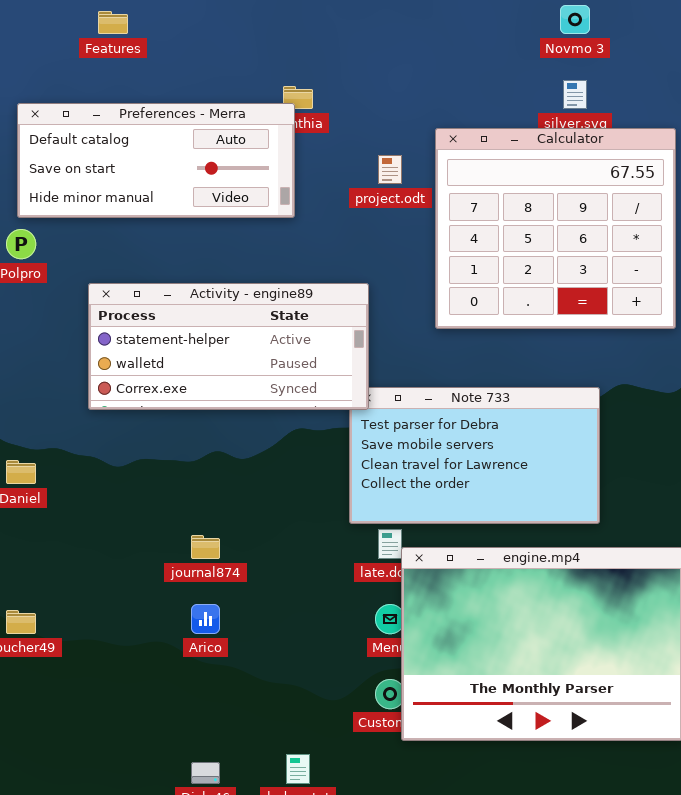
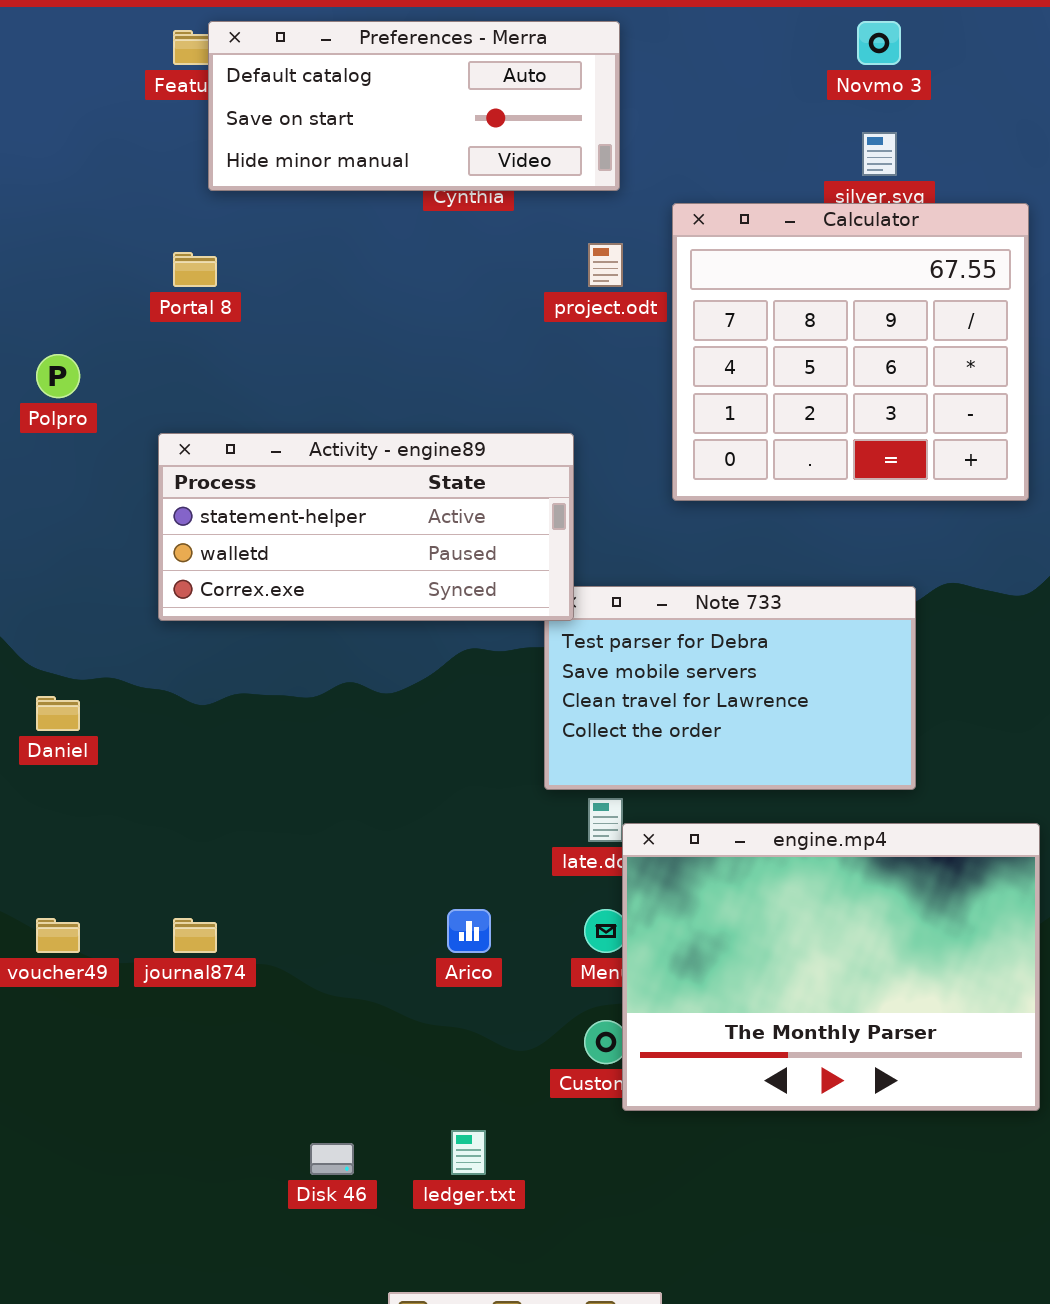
Preferences - Merra: [17,103,295,218] -> [208,21,620,191], moved
journal874: [191,535,220,559] -> [173,918,217,953], moved
Arico: [191,604,220,634] -> [447,909,491,953], moved

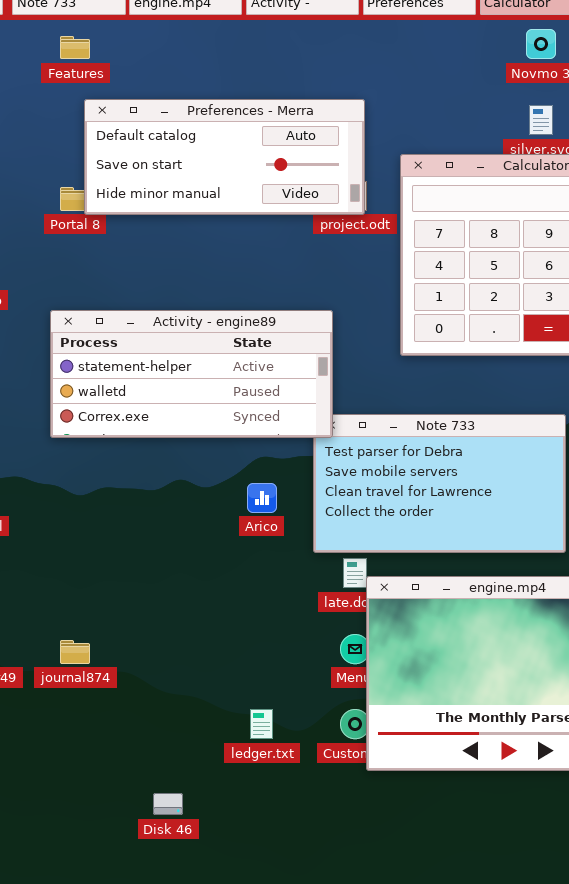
Preferences - Merra: [208,21,620,191] -> [84,99,365,215], moved
Arico: [447,909,491,953] -> [247,483,277,513], moved
ledger.txt: [451,1130,486,1175] -> [250,709,273,739], moved

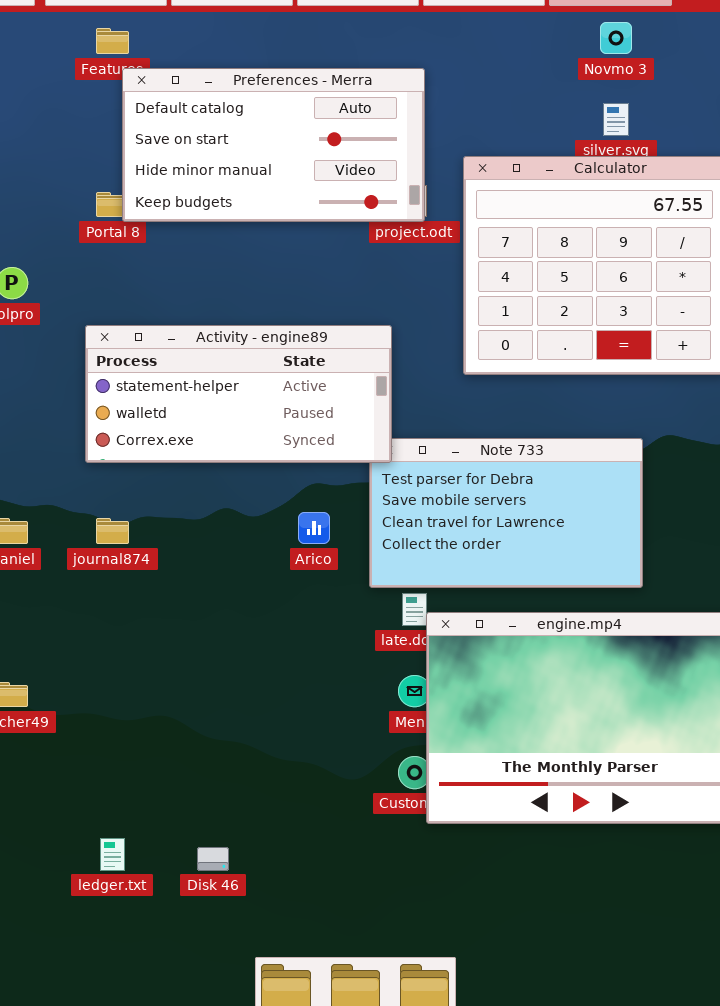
Preferences - Merra: [84,99,365,215] -> [122,68,425,222], resized
journal874: [60,640,90,664] -> [96,518,129,544], moved
ledger.txt: [250,709,273,739] -> [100,838,125,871], moved

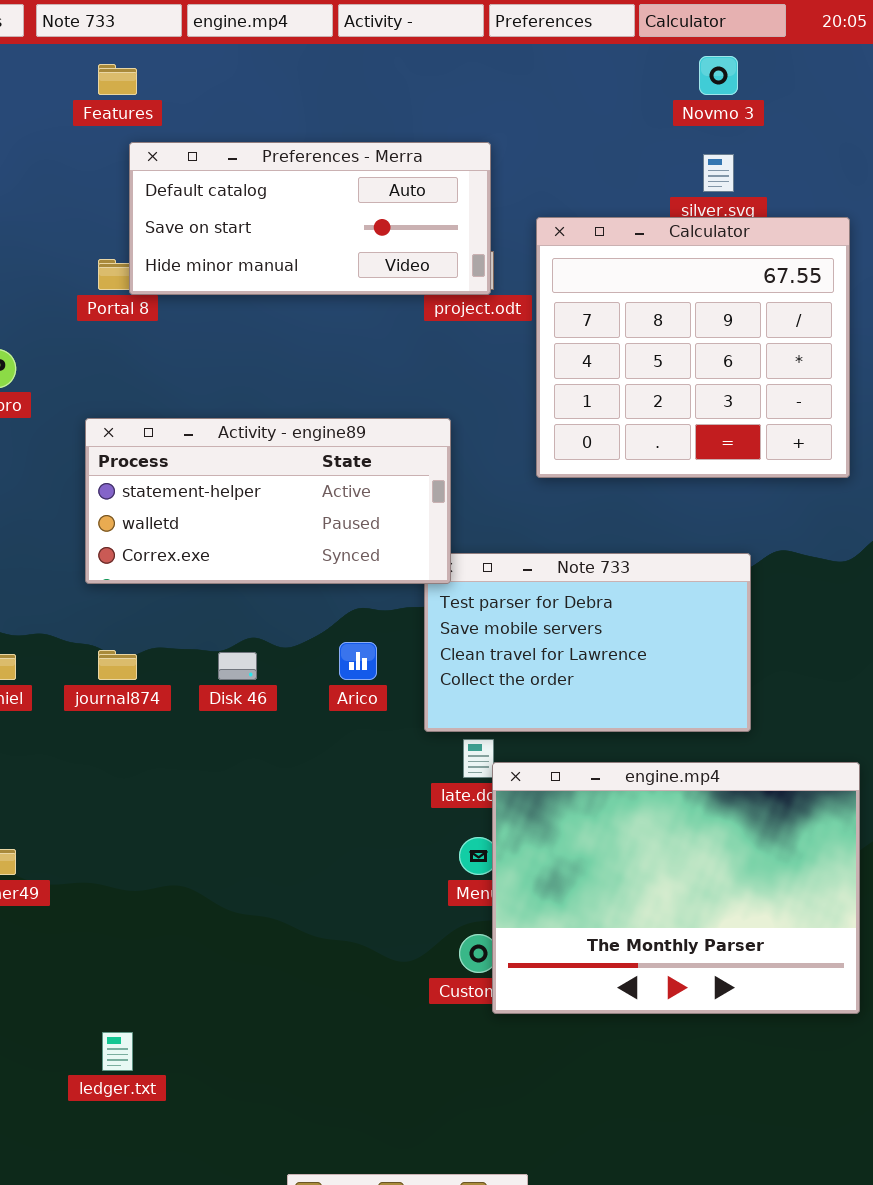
Preferences - Merra: [122,68,425,222] -> [129,142,491,295], resized
Disk 46: [197,847,229,871] -> [218,652,257,680], moved

